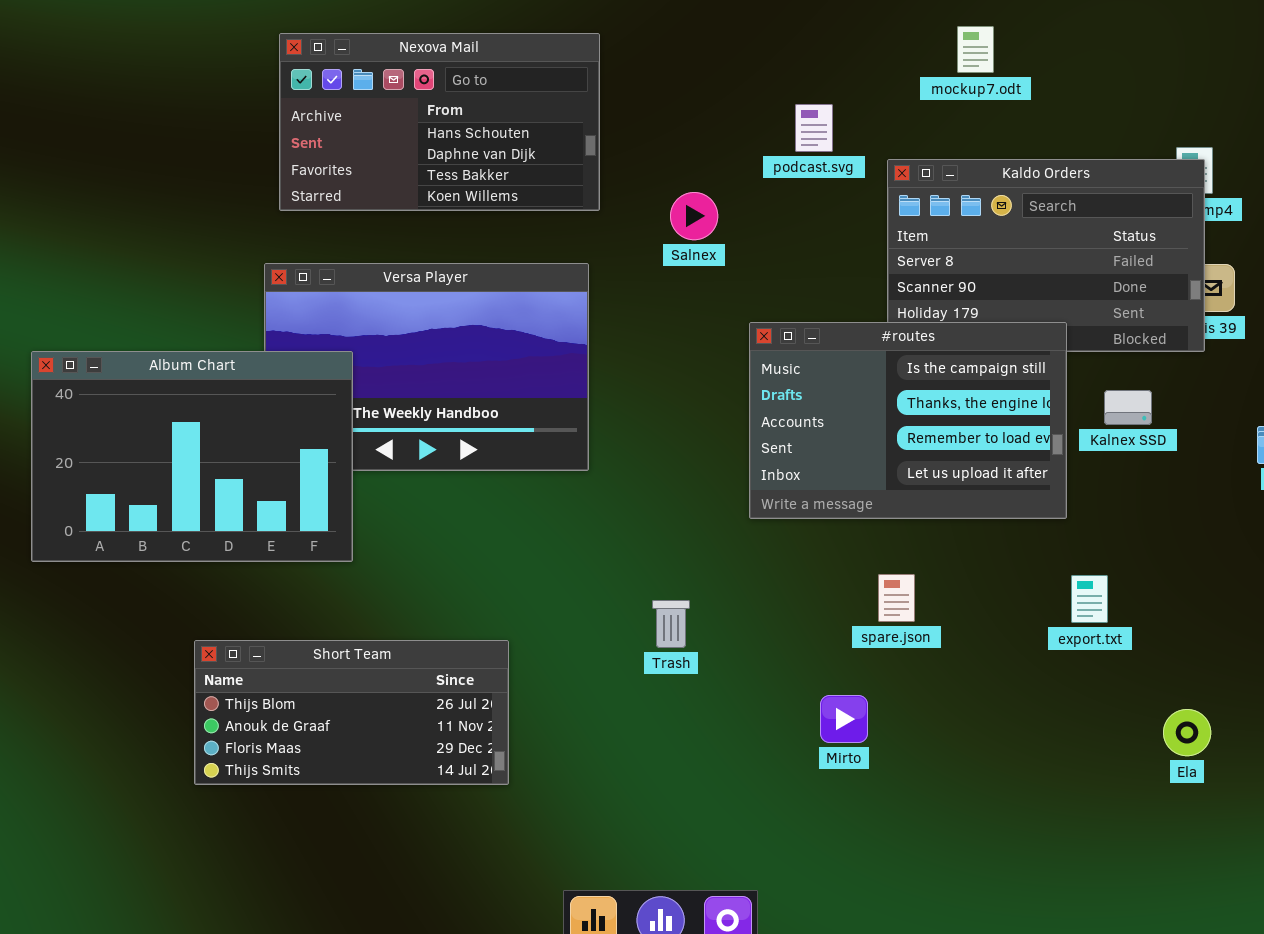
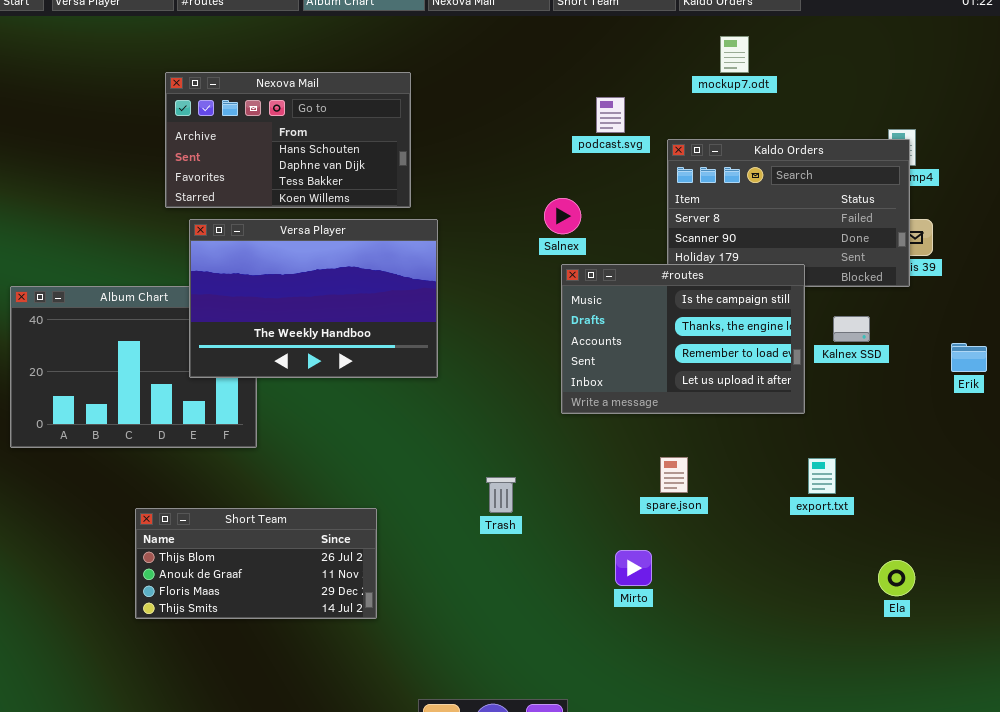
Nexova Mail: [279,33,600,211] -> [165,72,411,208], moved
Salnex: [670,192,718,240] -> [544,198,581,234], moved
Versa Player: [264,263,589,471] -> [189,219,438,378], raised

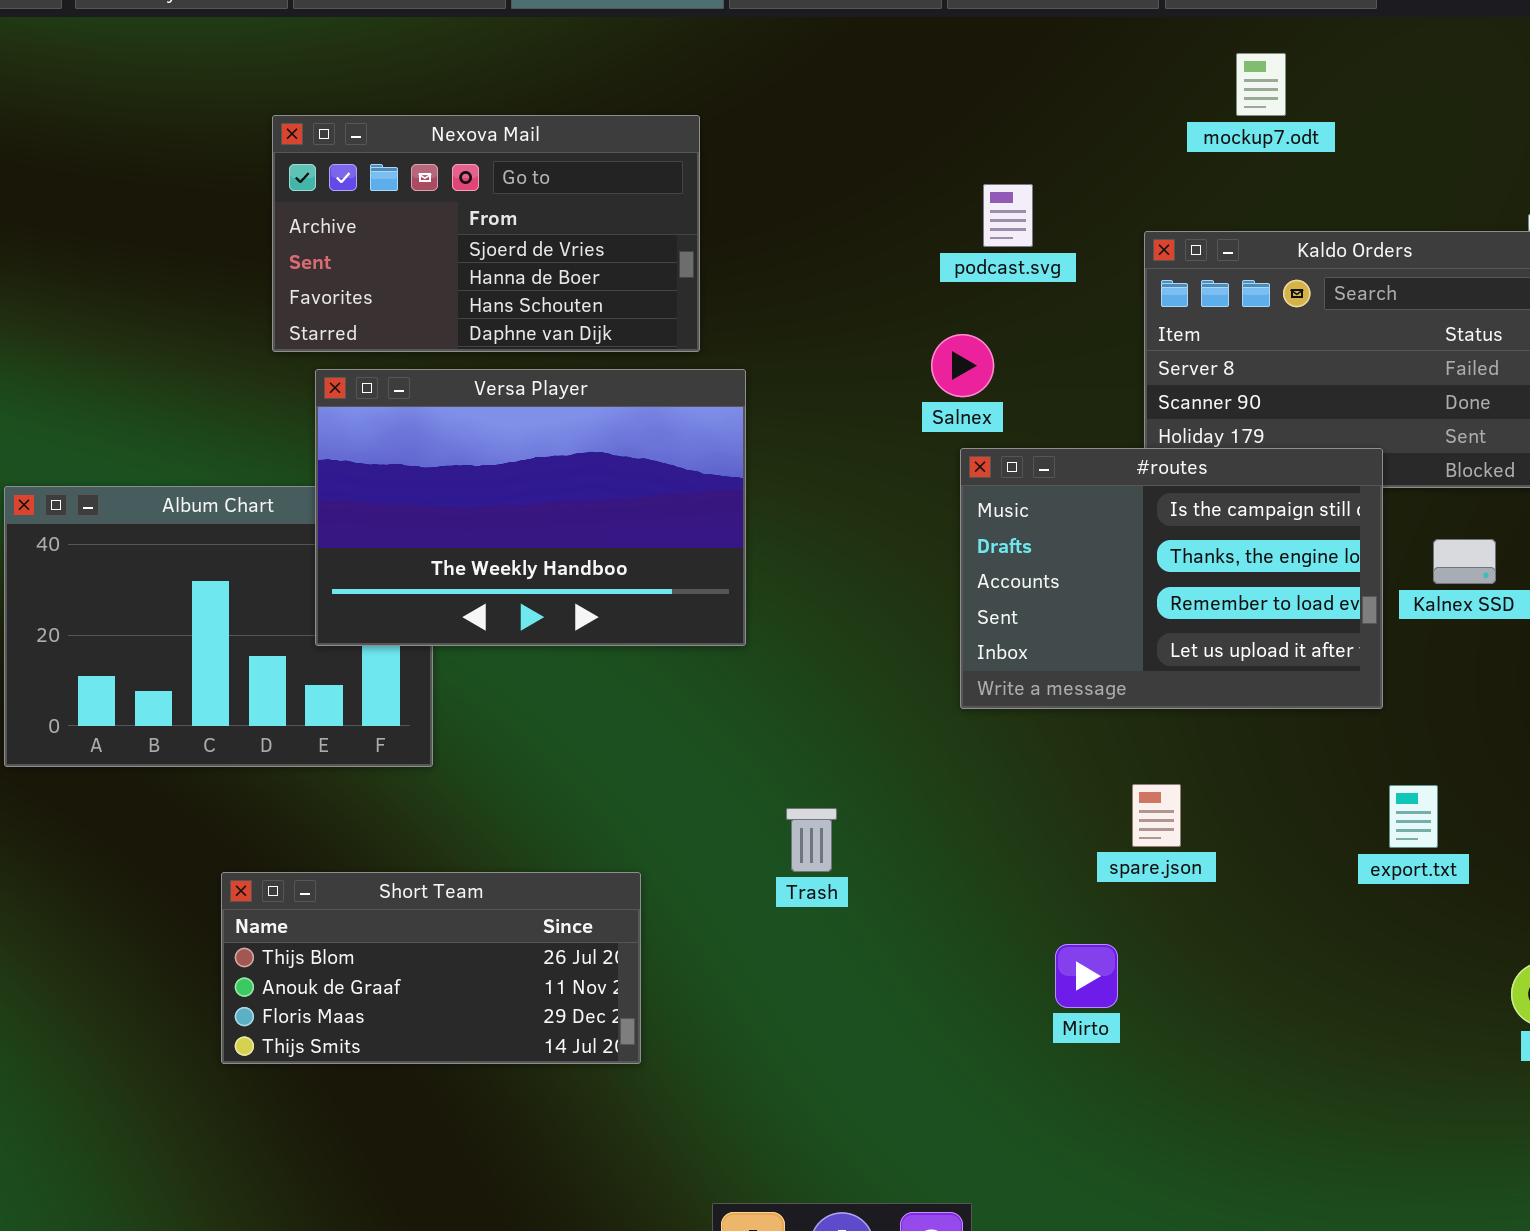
Nexova Mail: [165,72,411,208] -> [272,115,700,352], scrolled up 2 rows
podcast.svg: [596,97,625,133] -> [983,184,1033,247], moved
Trash: [486,477,516,513] -> [786,808,837,872], moved

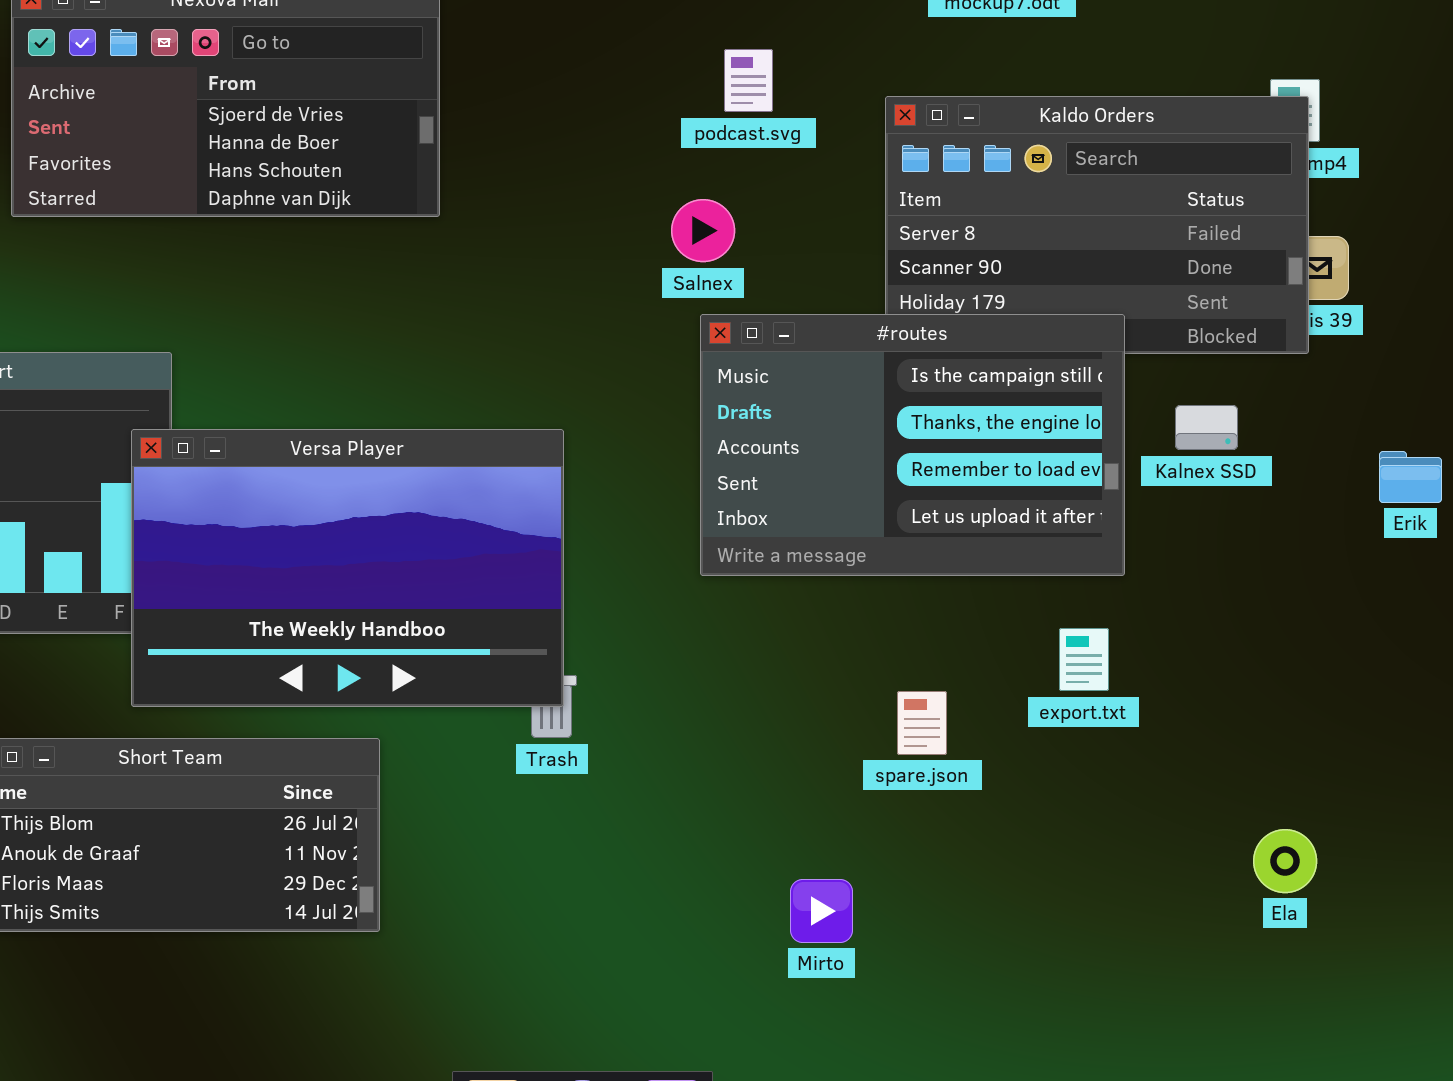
Versa Player: [315,369,746,646] -> [131,429,564,707], moved
spare.json: [1132,784,1181,847] -> [897,691,947,755], moved
export.txt: [1389,785,1438,848] -> [1059,628,1109,691], moved
Mirto: [1055,944,1118,1008] -> [790,879,853,943], moved

